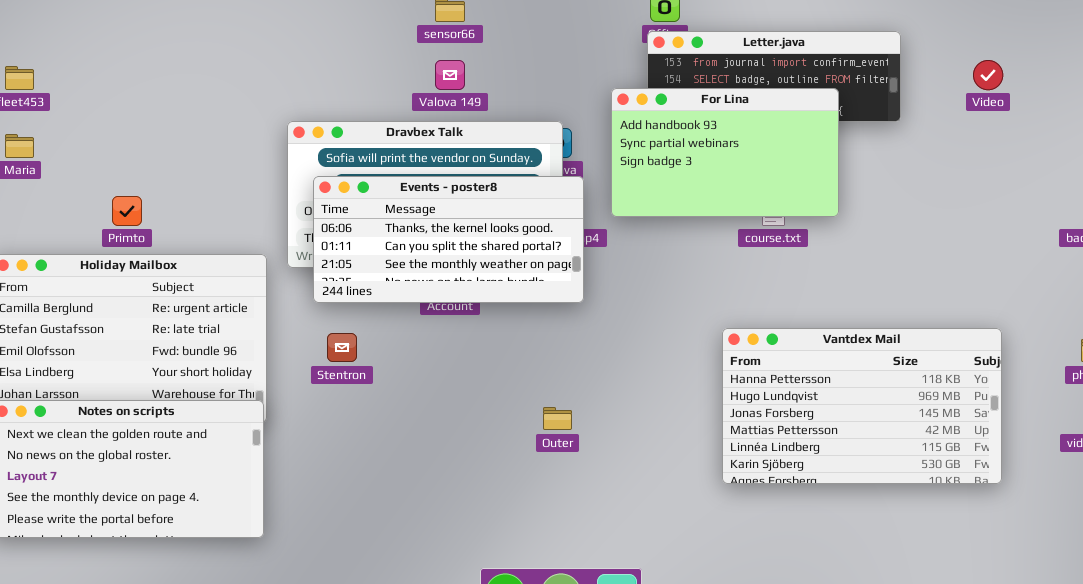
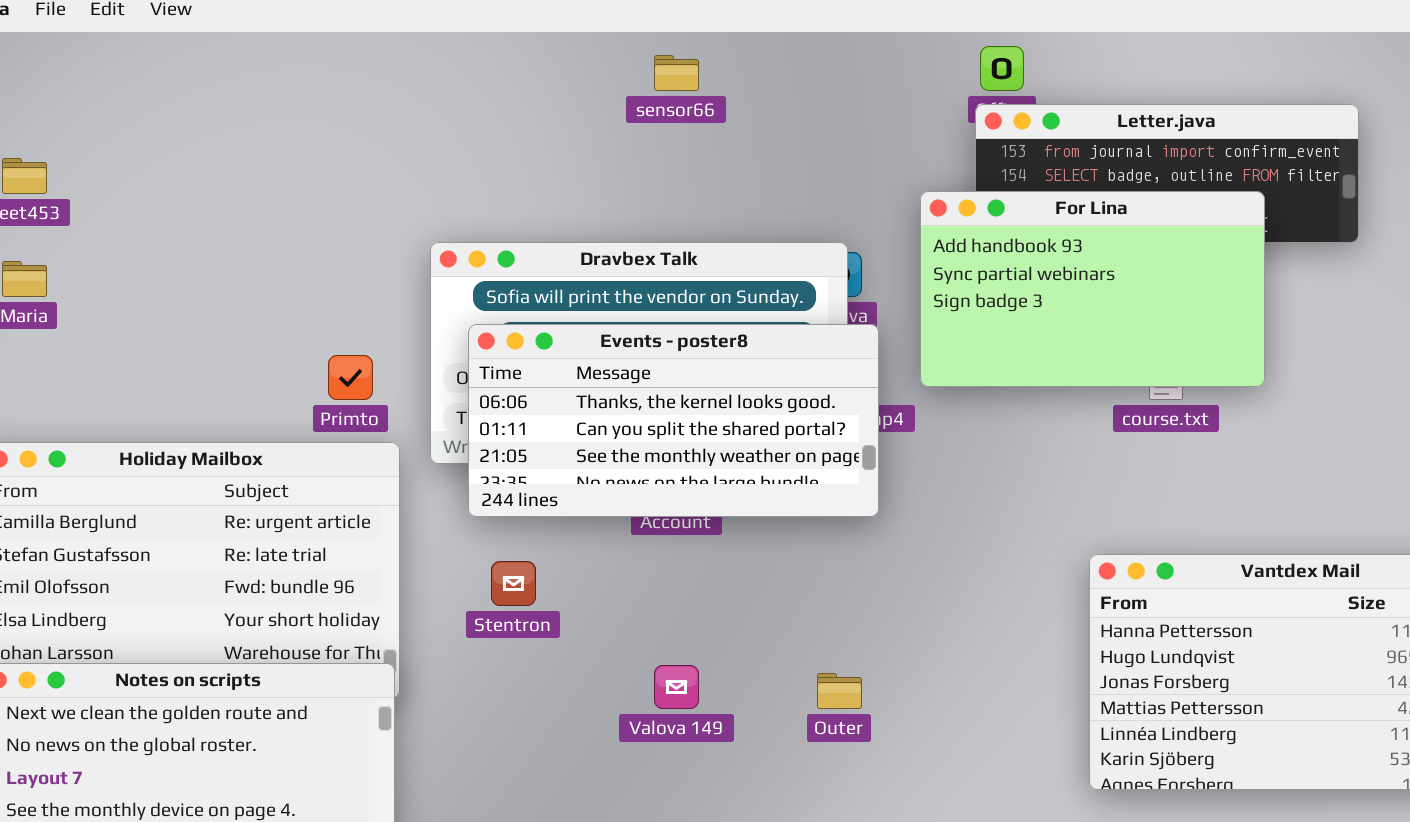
Valova 149: [435,60,465,90] -> [654,665,699,709], moved
Primto: [112,196,142,226] -> [328,355,373,400], moved

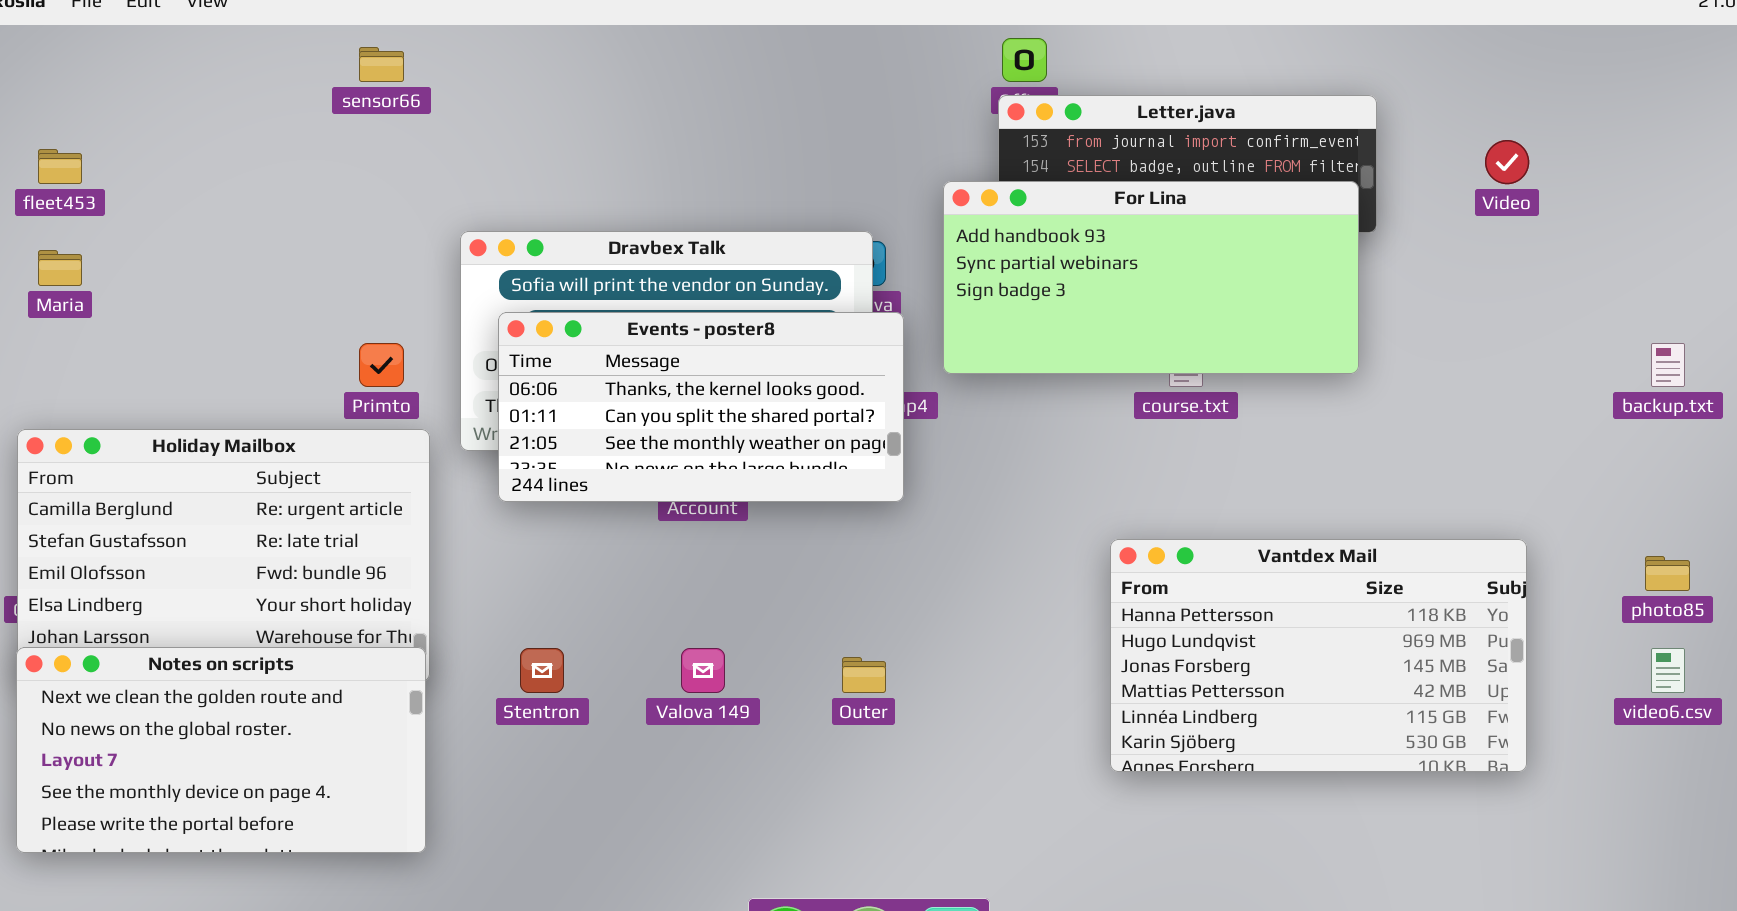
sensor66: [654,55,699,91] -> [359,47,404,82], moved
For Lina: [920,191,1265,387] -> [943,181,1359,374], resized
Stentron: [491,561,536,606] -> [520,648,564,693], moved

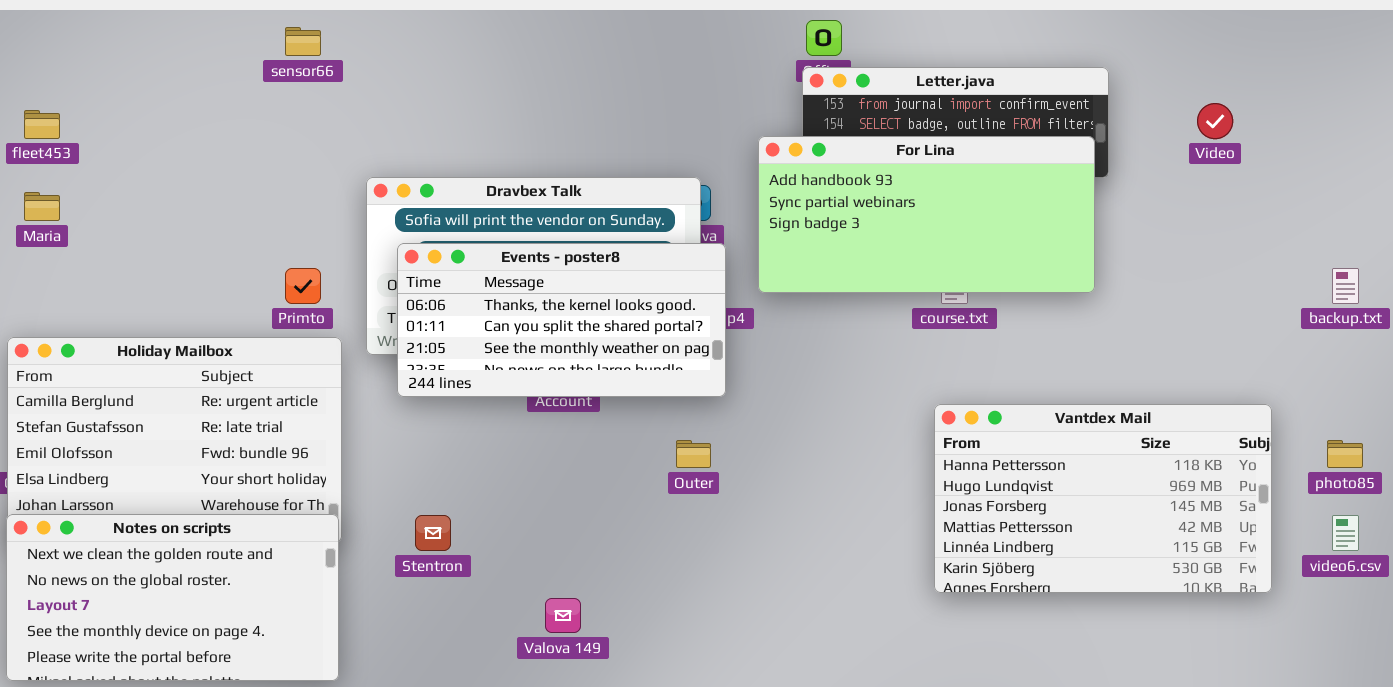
Vantdex Mail: [1110,539,1527,772] -> [934,404,1272,593], moved
Valova 149: [681,648,725,693] -> [545,598,581,633], moved
Outer: [842,657,886,693] -> [676,440,711,468], moved

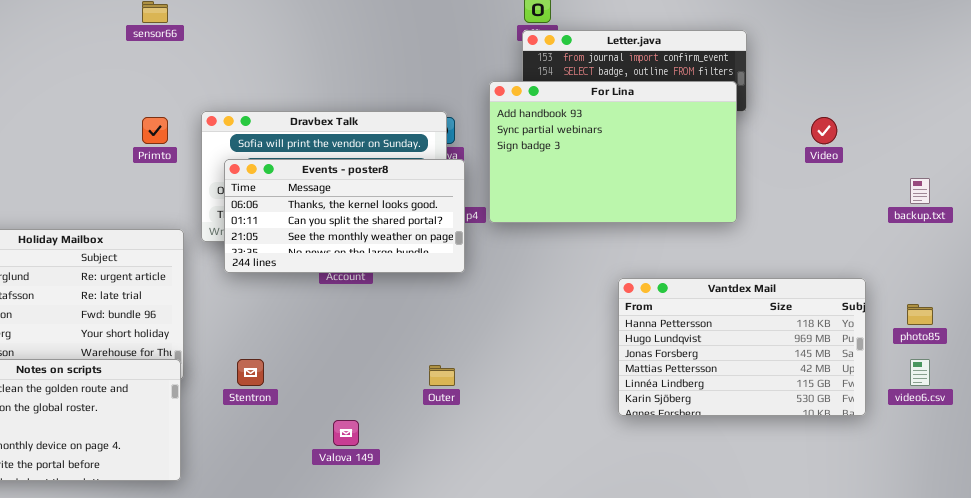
Video: [1197,103,1233,139] -> [811,117,837,144], moved
For Lina: [758,136,1095,293] -> [489,81,737,223], resized
Primto: [285,268,321,304] -> [142,117,168,144], moved
Outer: [676,440,711,468] -> [429,365,455,386], moved

